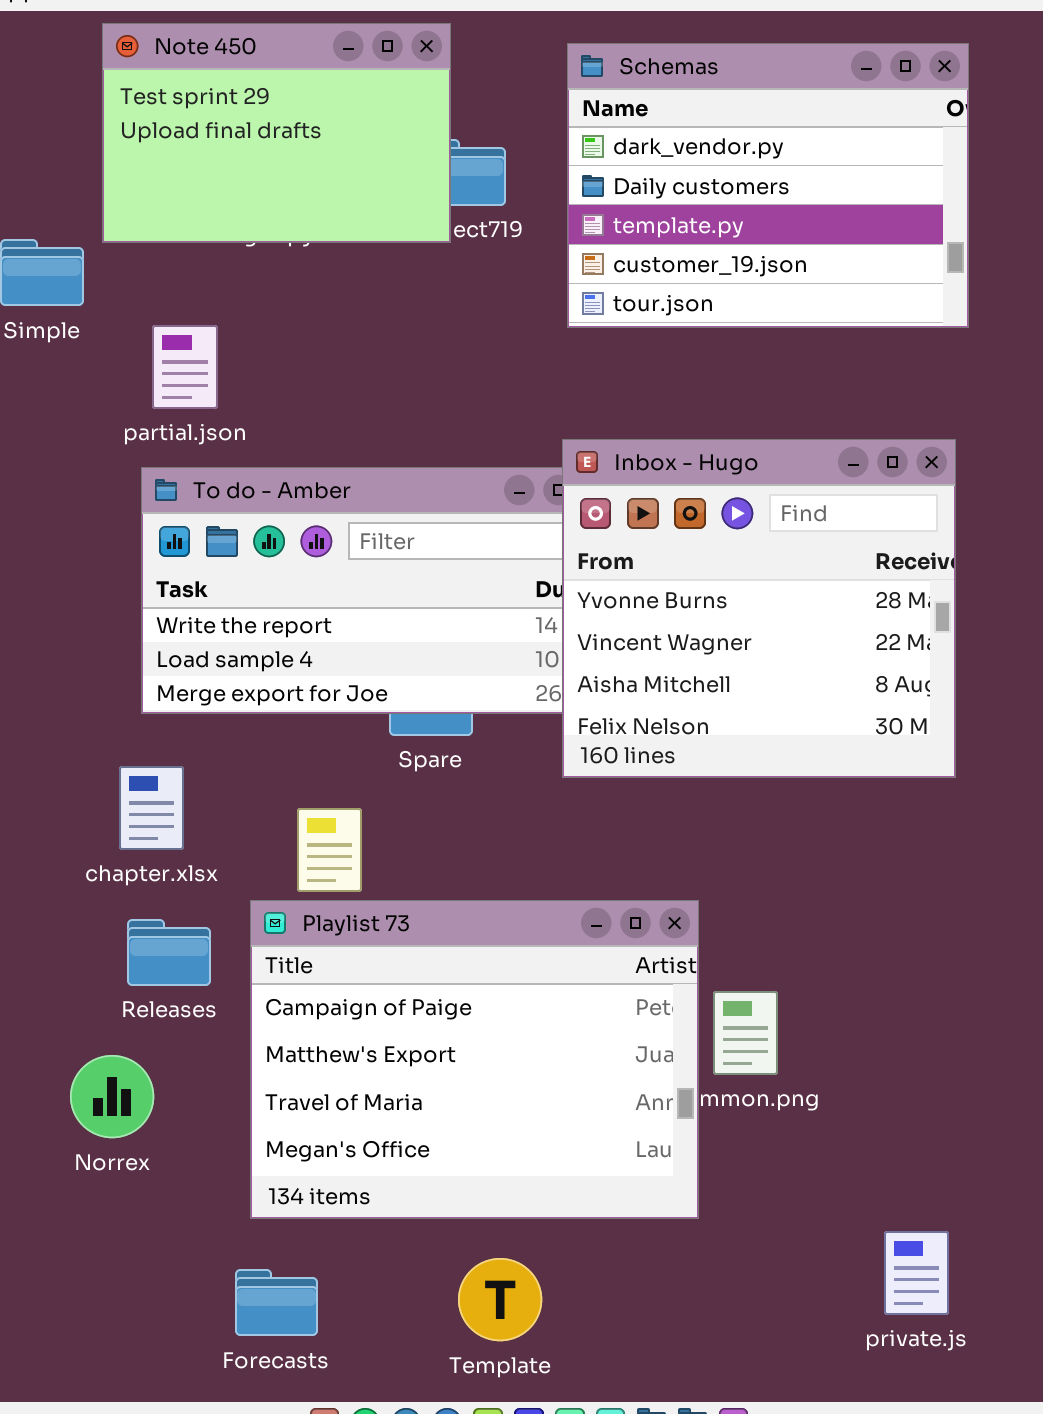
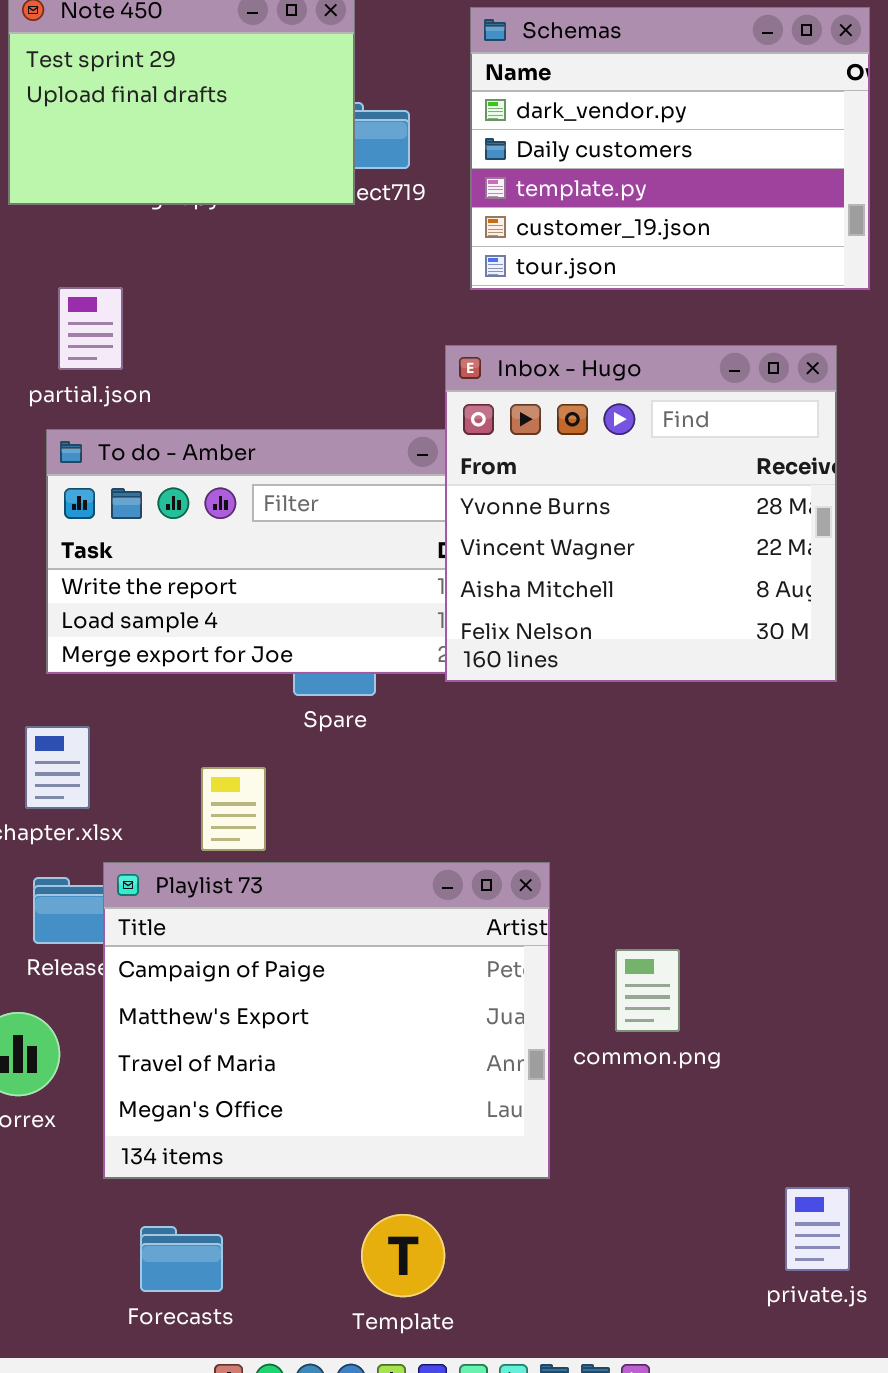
Inbox - Hugo: [562,439,956,778] -> [445,345,837,682], moved
Playlist 73: [250,900,699,1219] -> [103,862,550,1179], moved

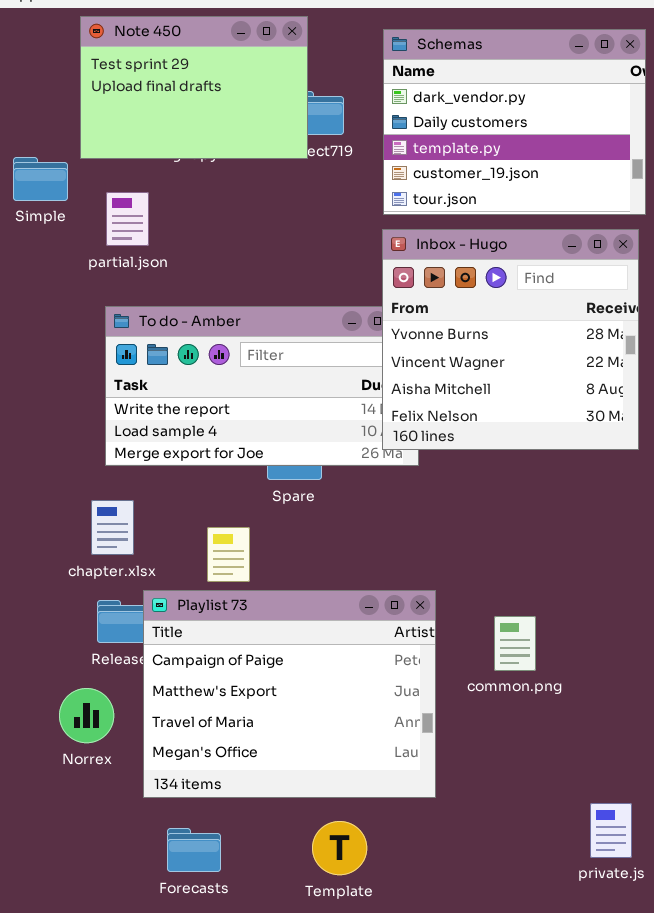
partial.json: [58,287,123,370] -> [106,192,149,246], moved
Inbox - Hugo: [445,345,837,682] -> [382,229,639,450], moved
common.png: [615,949,680,1032] -> [494,616,536,671], moved

